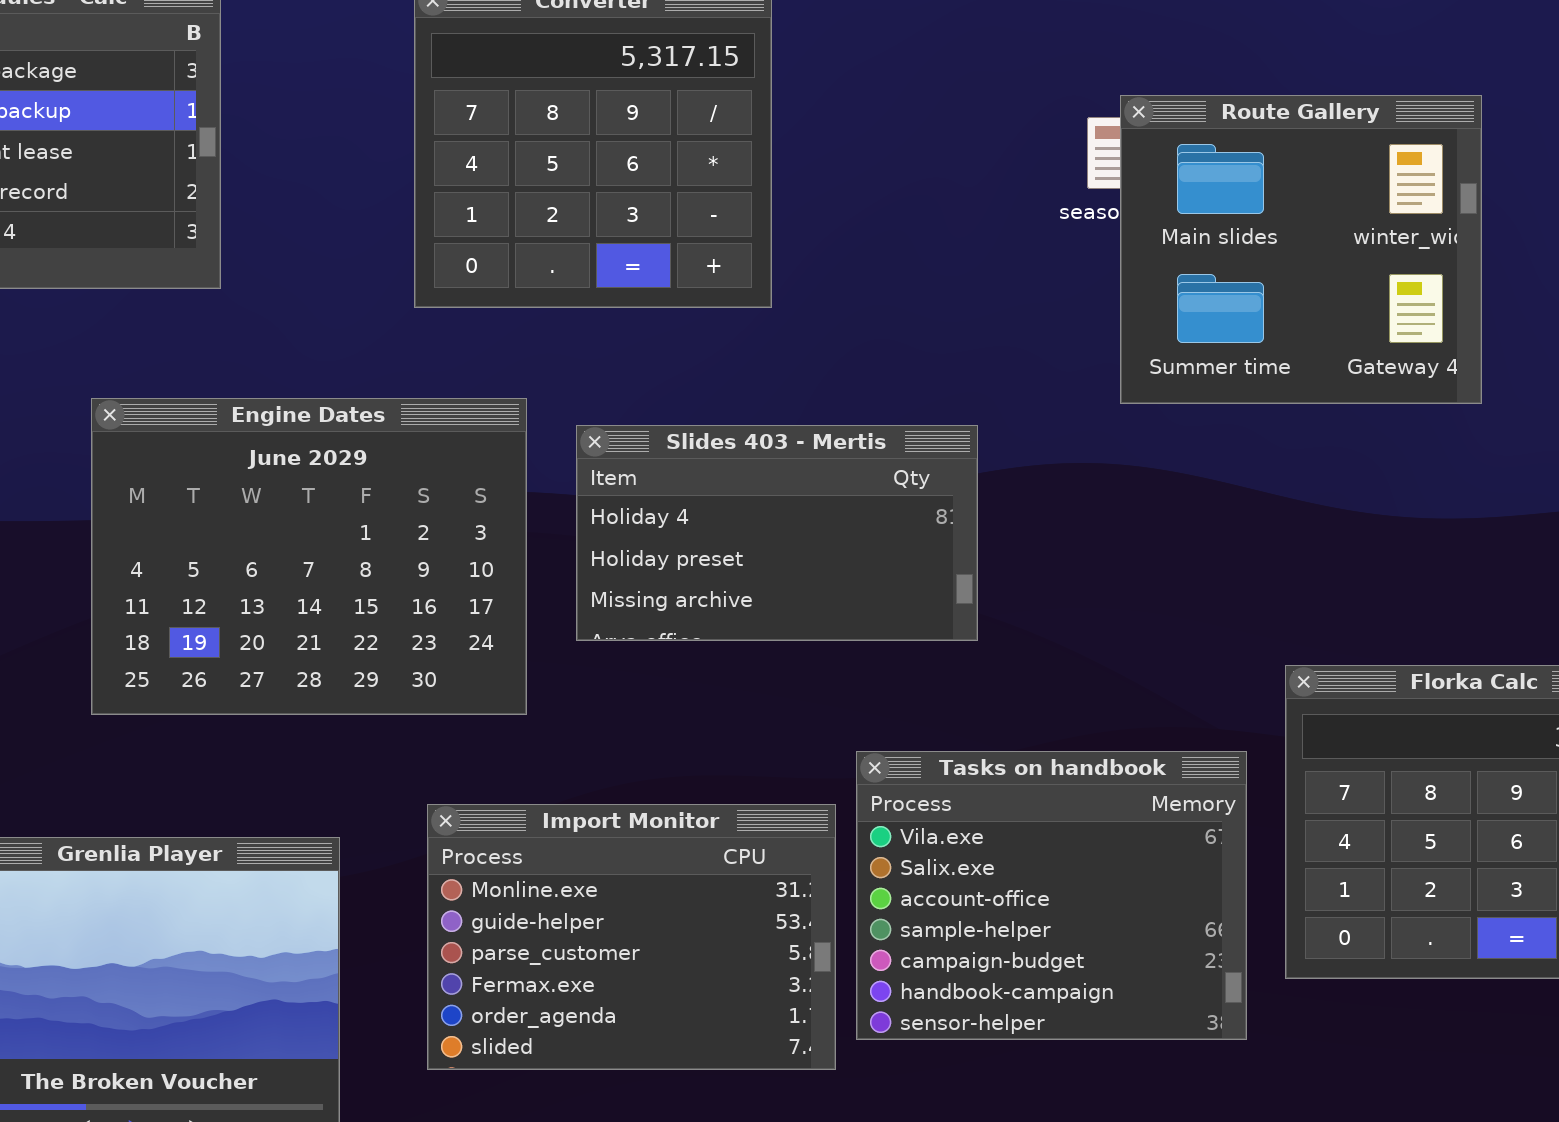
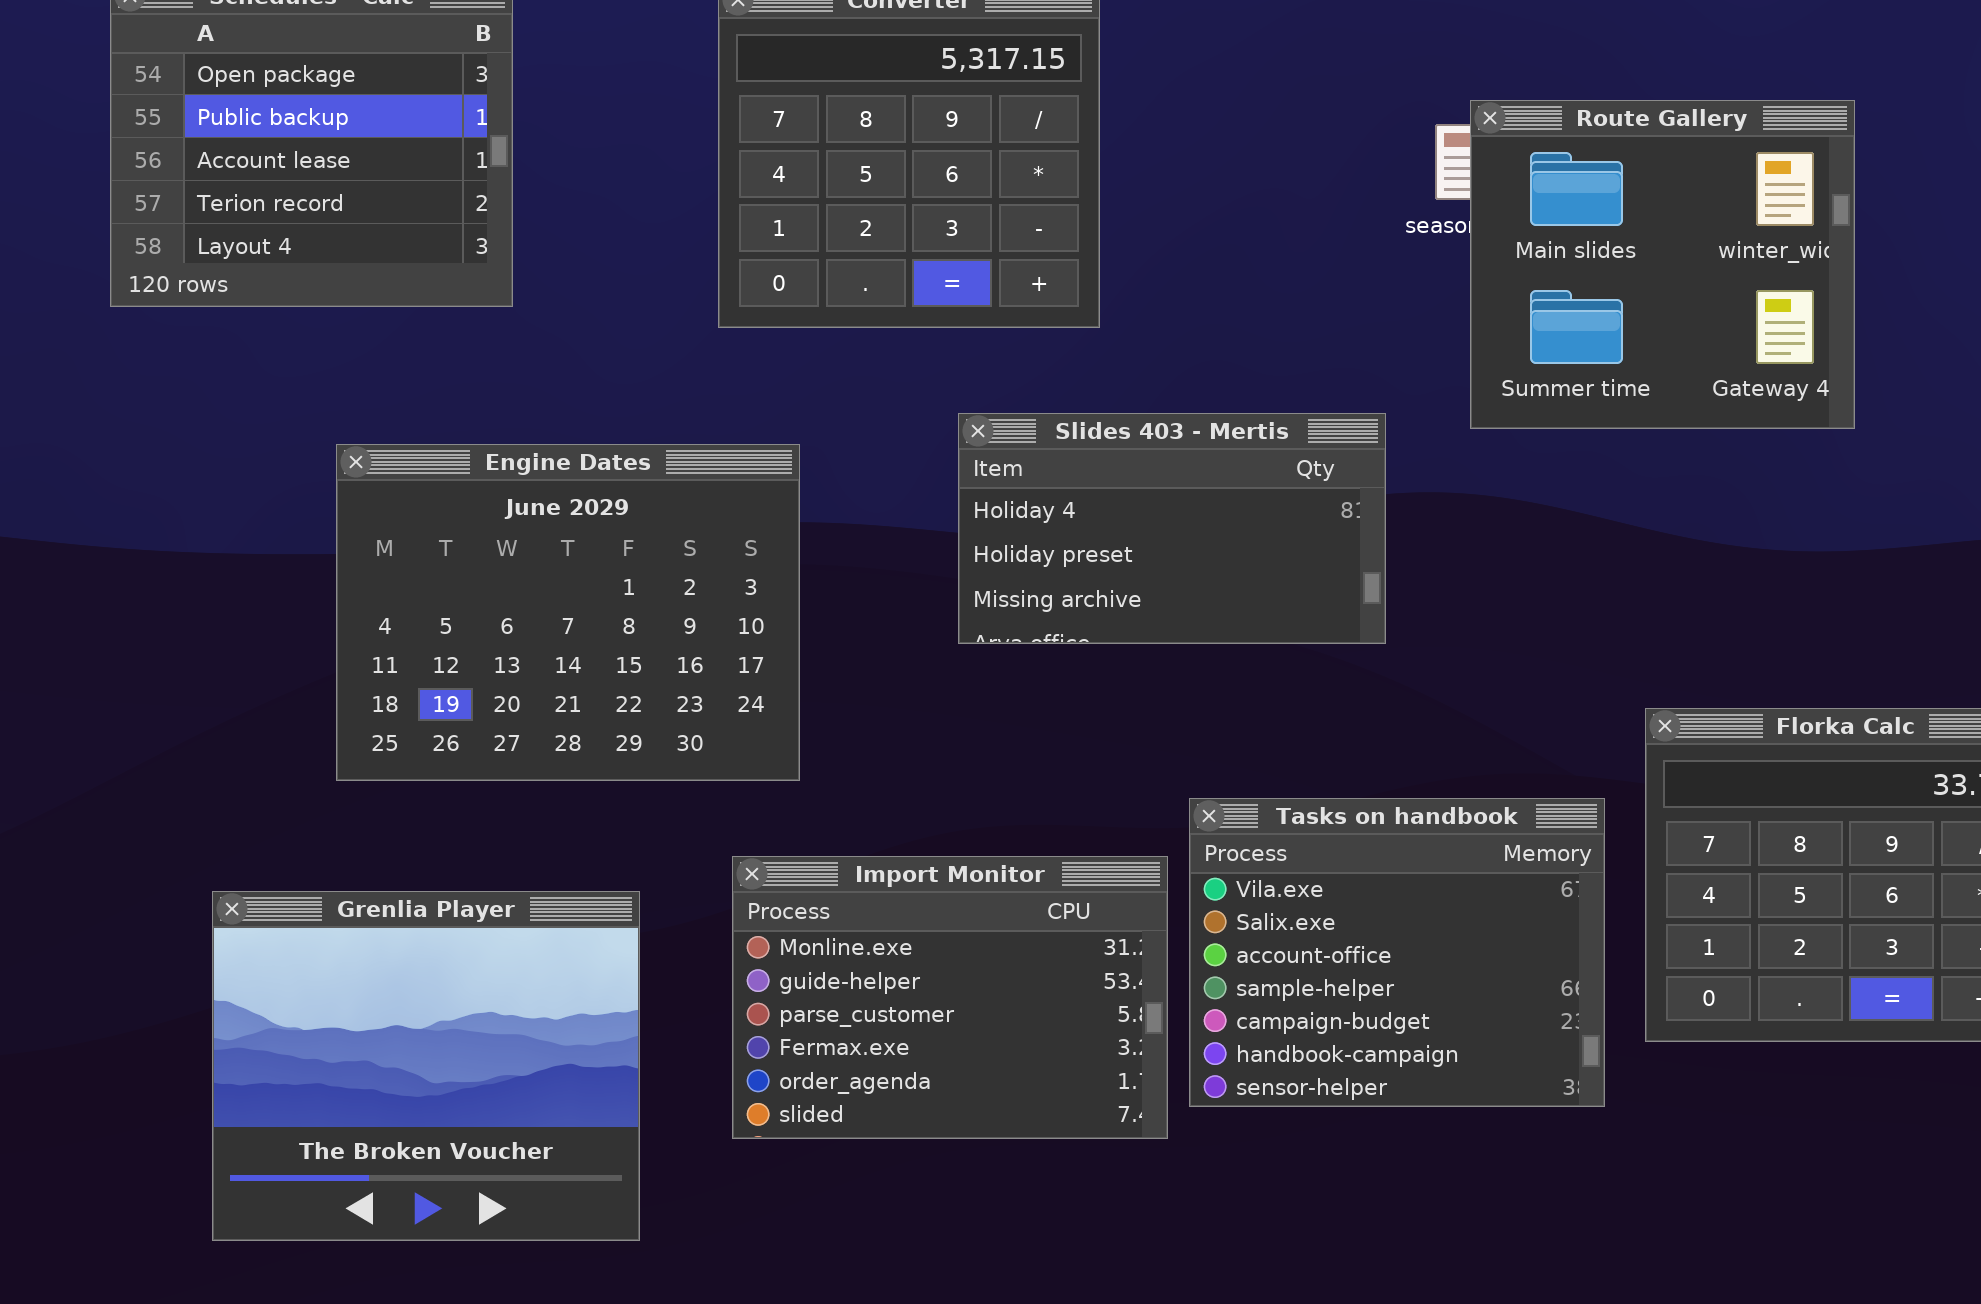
Engine Dates: [91,398,527,715] -> [336,444,800,781], moved
Slides 403 - Mertis: [576,425,978,641] -> [958,413,1386,644], moved

